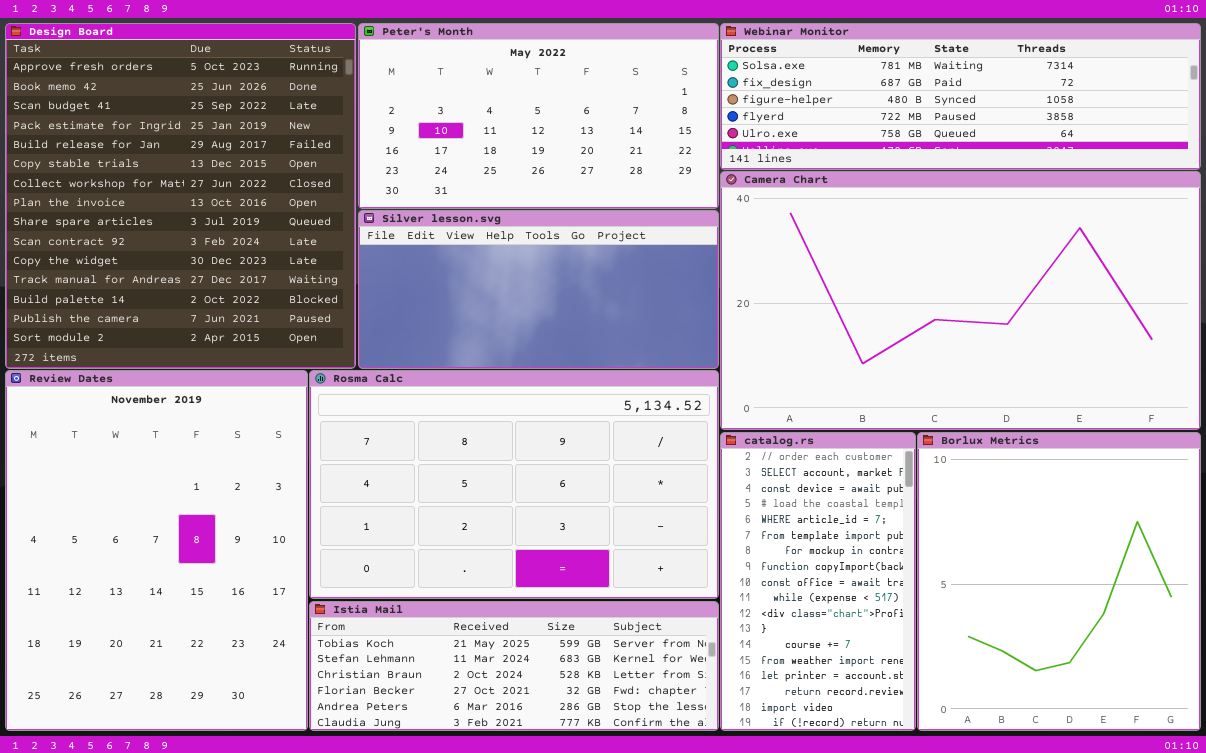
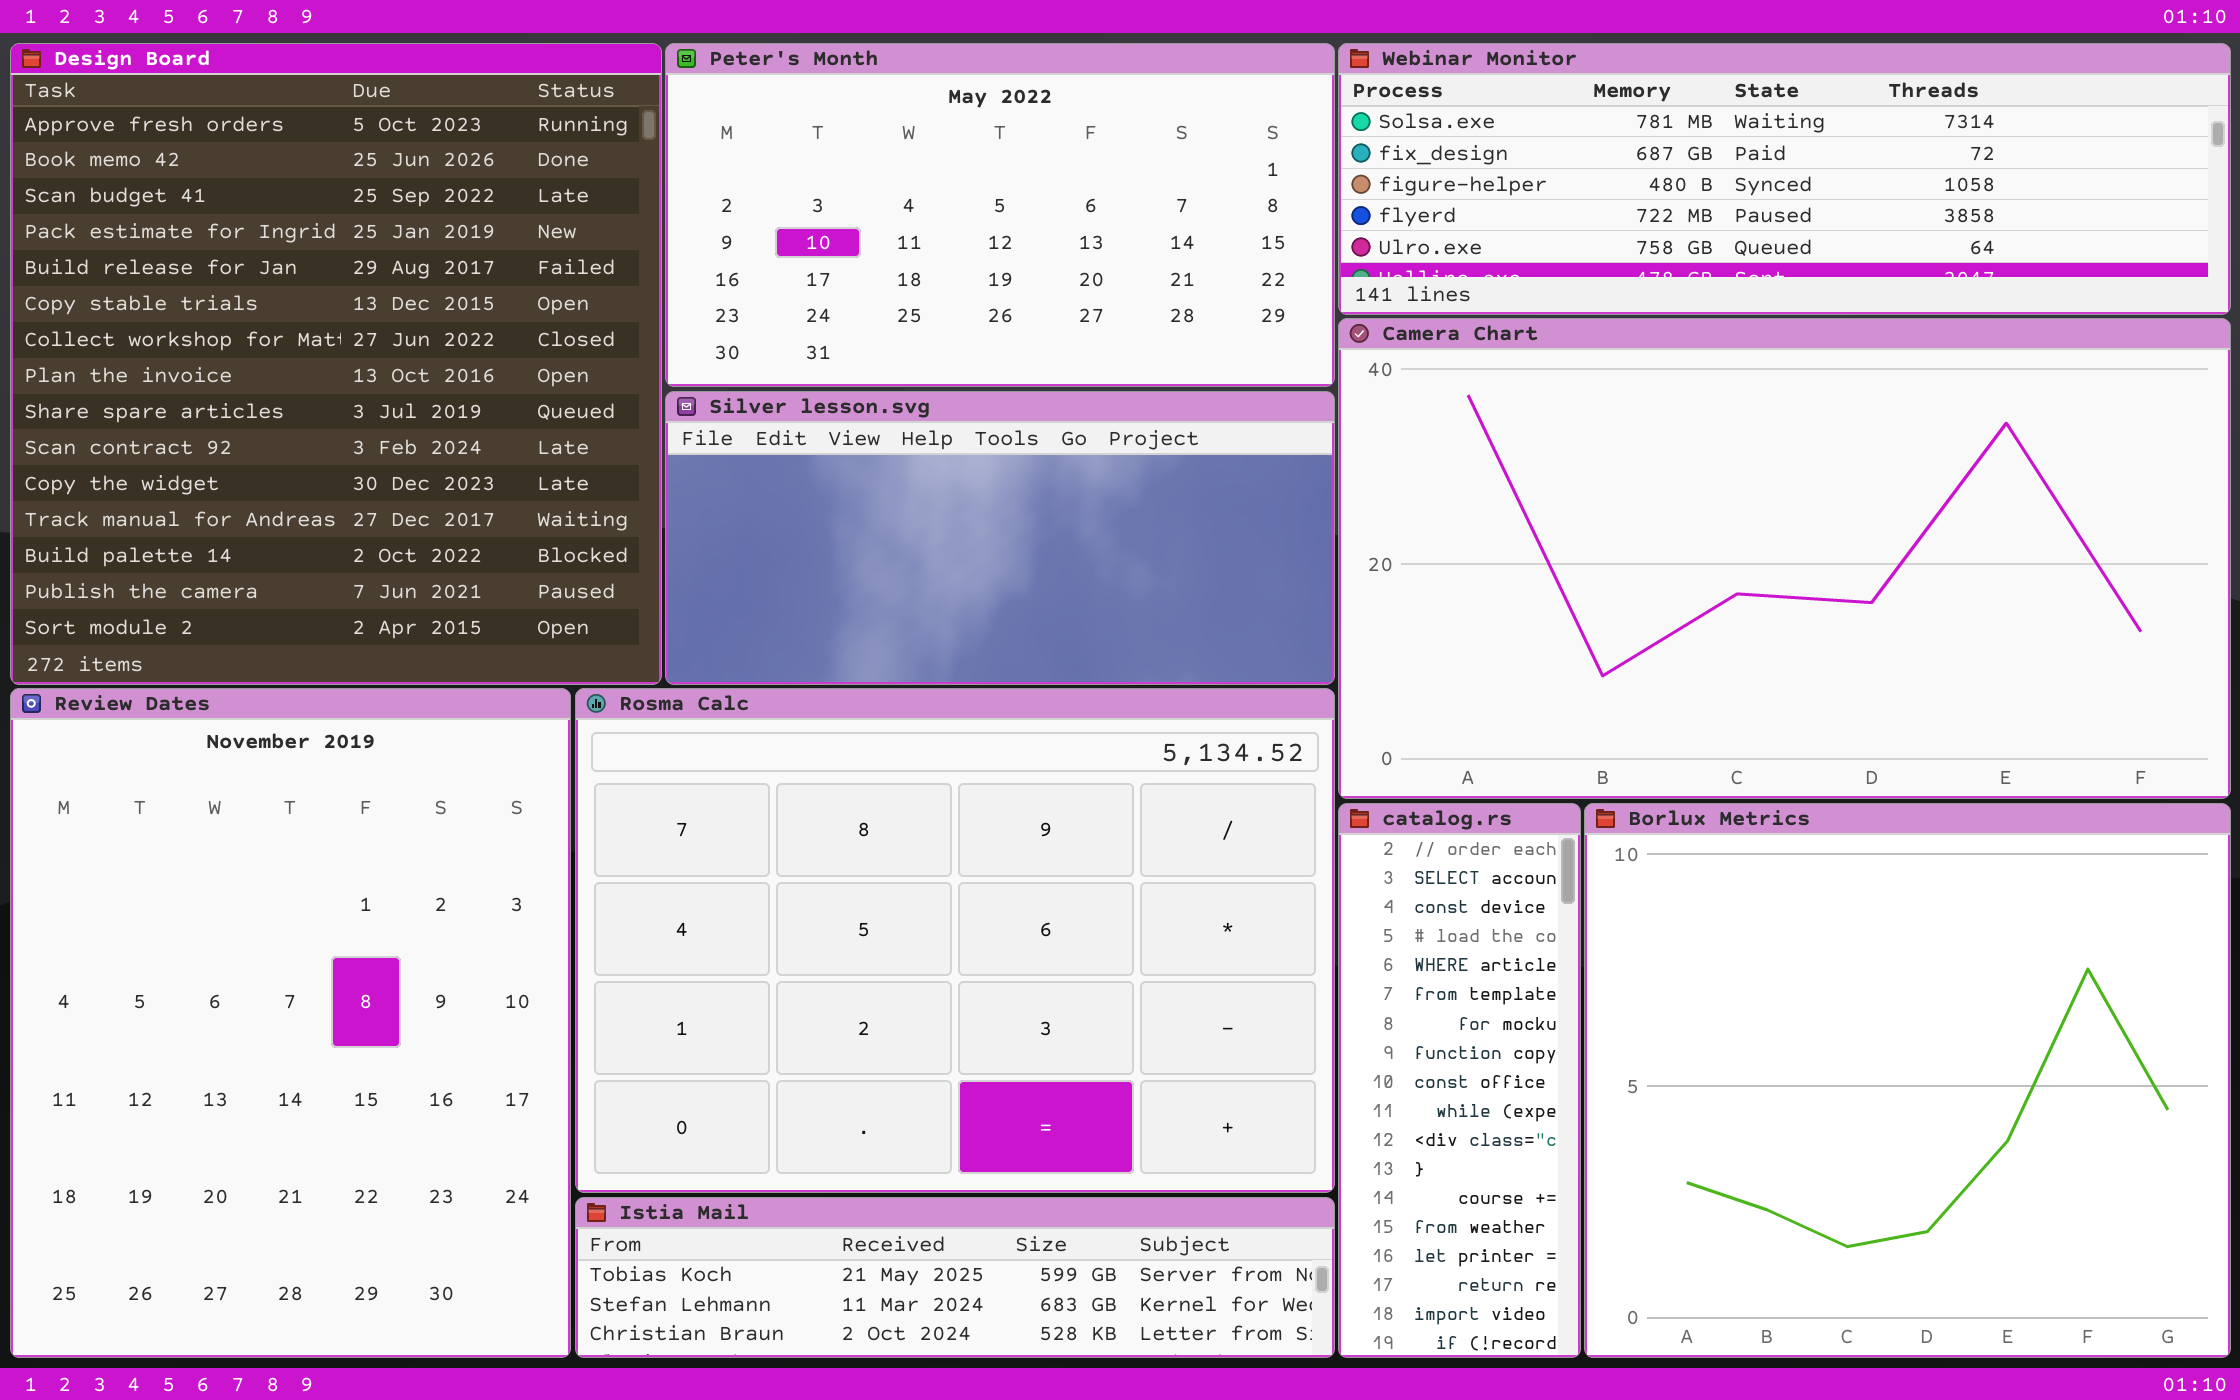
Rosma Calc: [309,370,719,599] -> [575,688,1335,1193], resized
catalog.rs: [720,432,916,731] -> [1338,803,1581,1358], resized
Borlux Metrics: [917,432,1201,731] -> [1584,803,2231,1358], resized
Istia Mail: [309,601,719,731] -> [575,1197,1335,1358], resized

